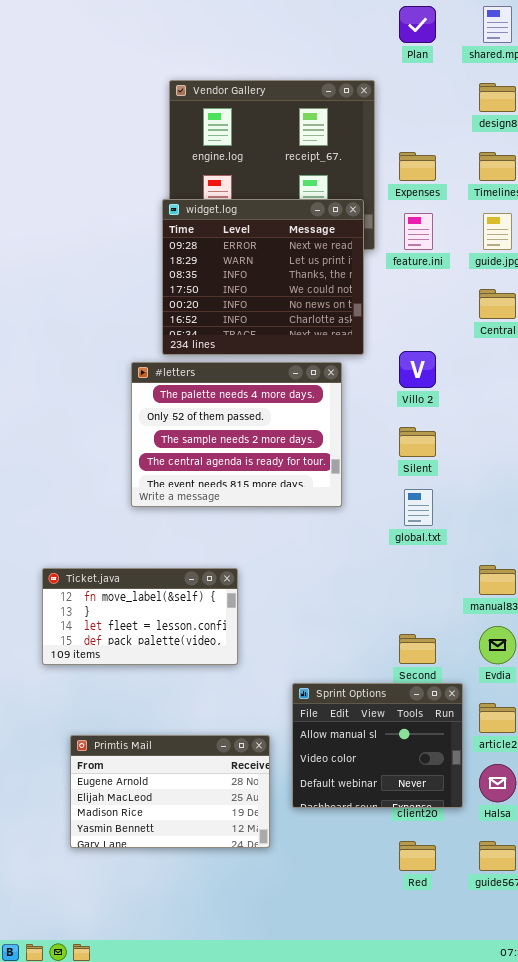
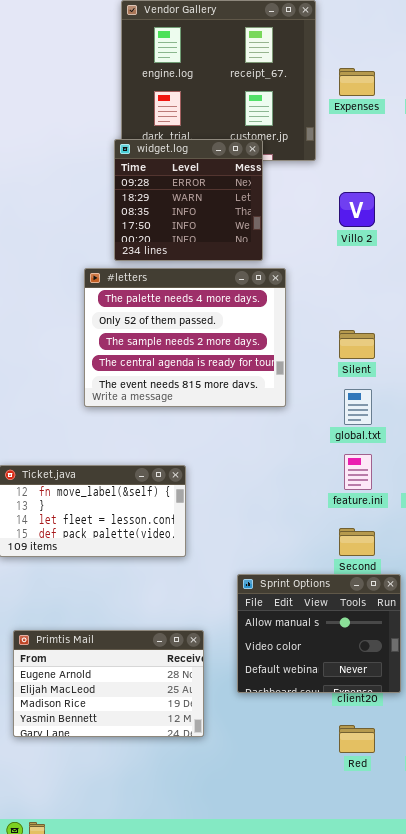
widget.log: [162,199,364,355] -> [114,139,263,261], resized
feature.ini: [404,213,433,250] -> [344,454,372,490], moved
Villo 2: [399,351,436,388] -> [339,192,375,227], moved
Primtis Mail: [70,735,270,848] -> [13,630,204,737], moved

